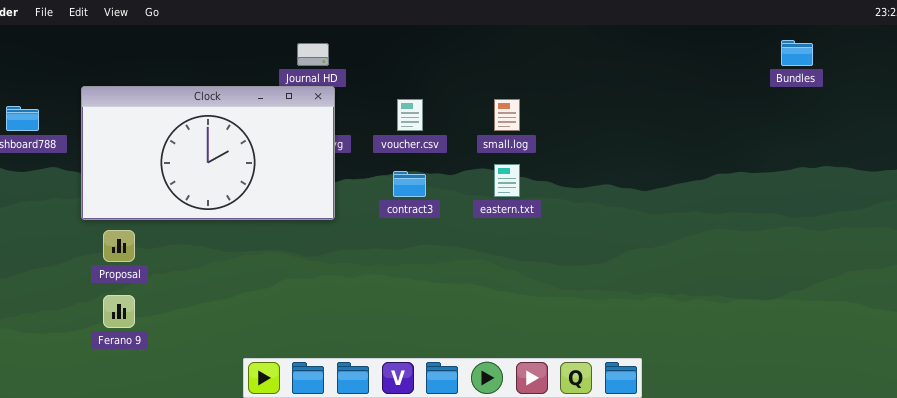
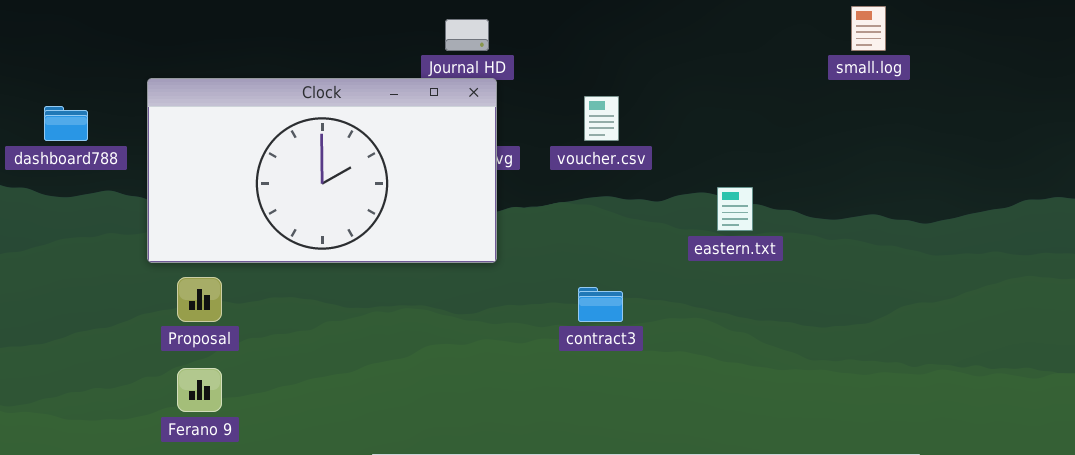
small.log: [494,99,520,131] -> [851,6,886,51], moved
contract3: [393,171,426,197] -> [578,287,623,322], moved

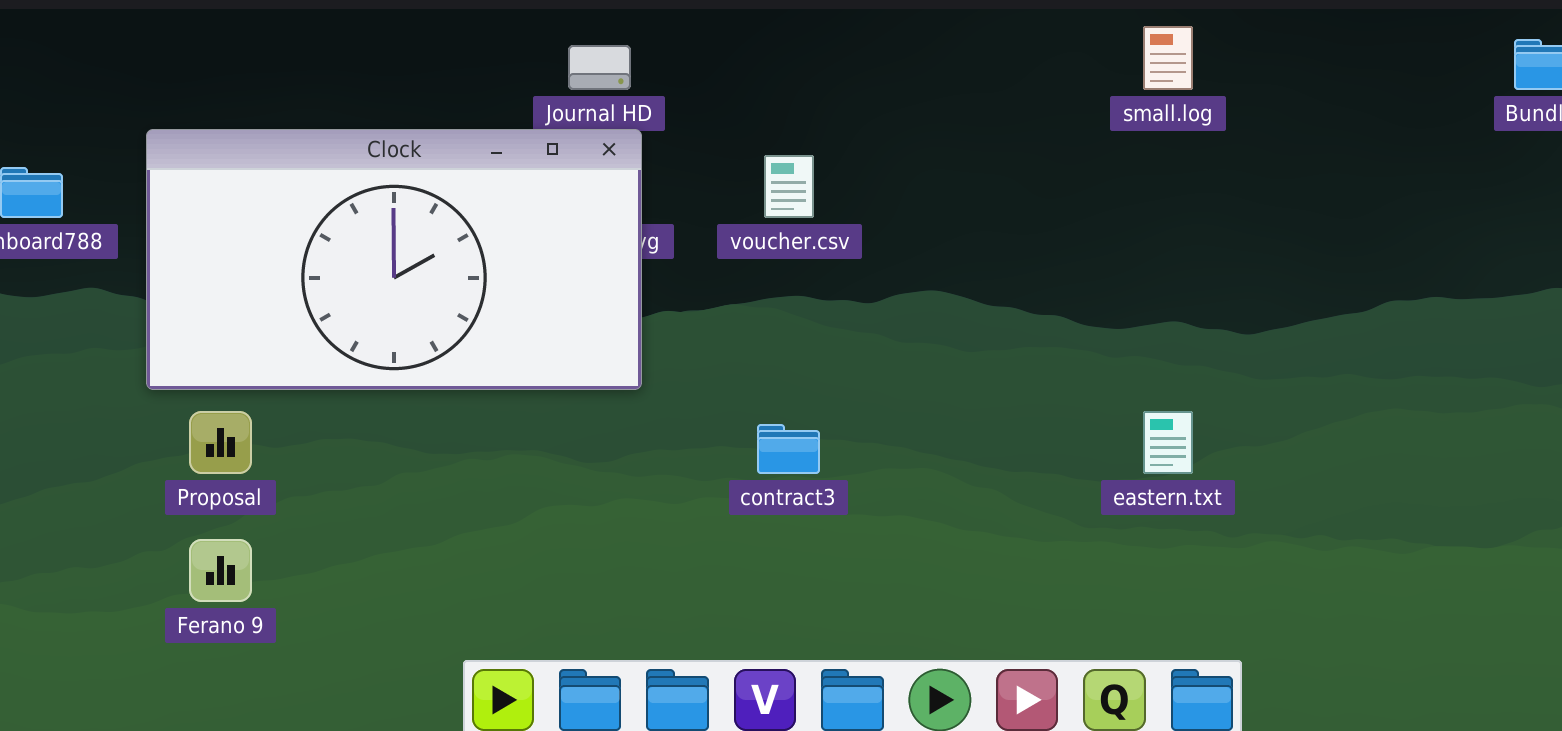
eastern.txt: [717,187,753,231] -> [1143,411,1193,474], moved

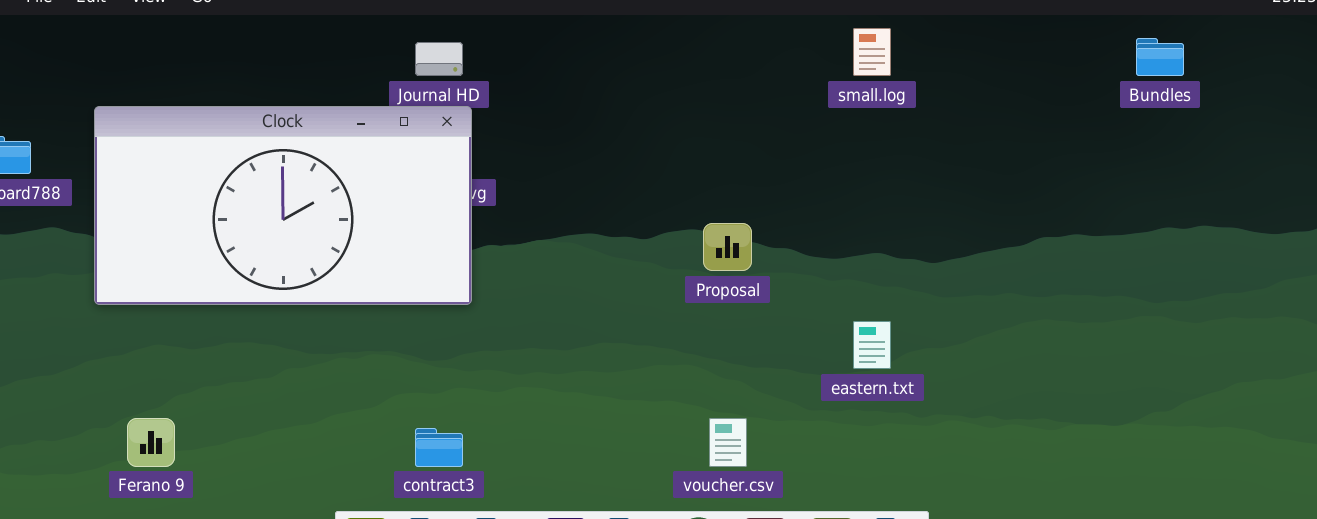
voucher.csv: [764,155,814,218] -> [709,418,747,467], moved
Proposal: [189,411,252,474] -> [703,223,752,271], moved
contract3: [757,424,820,474] -> [415,428,463,467], moved

